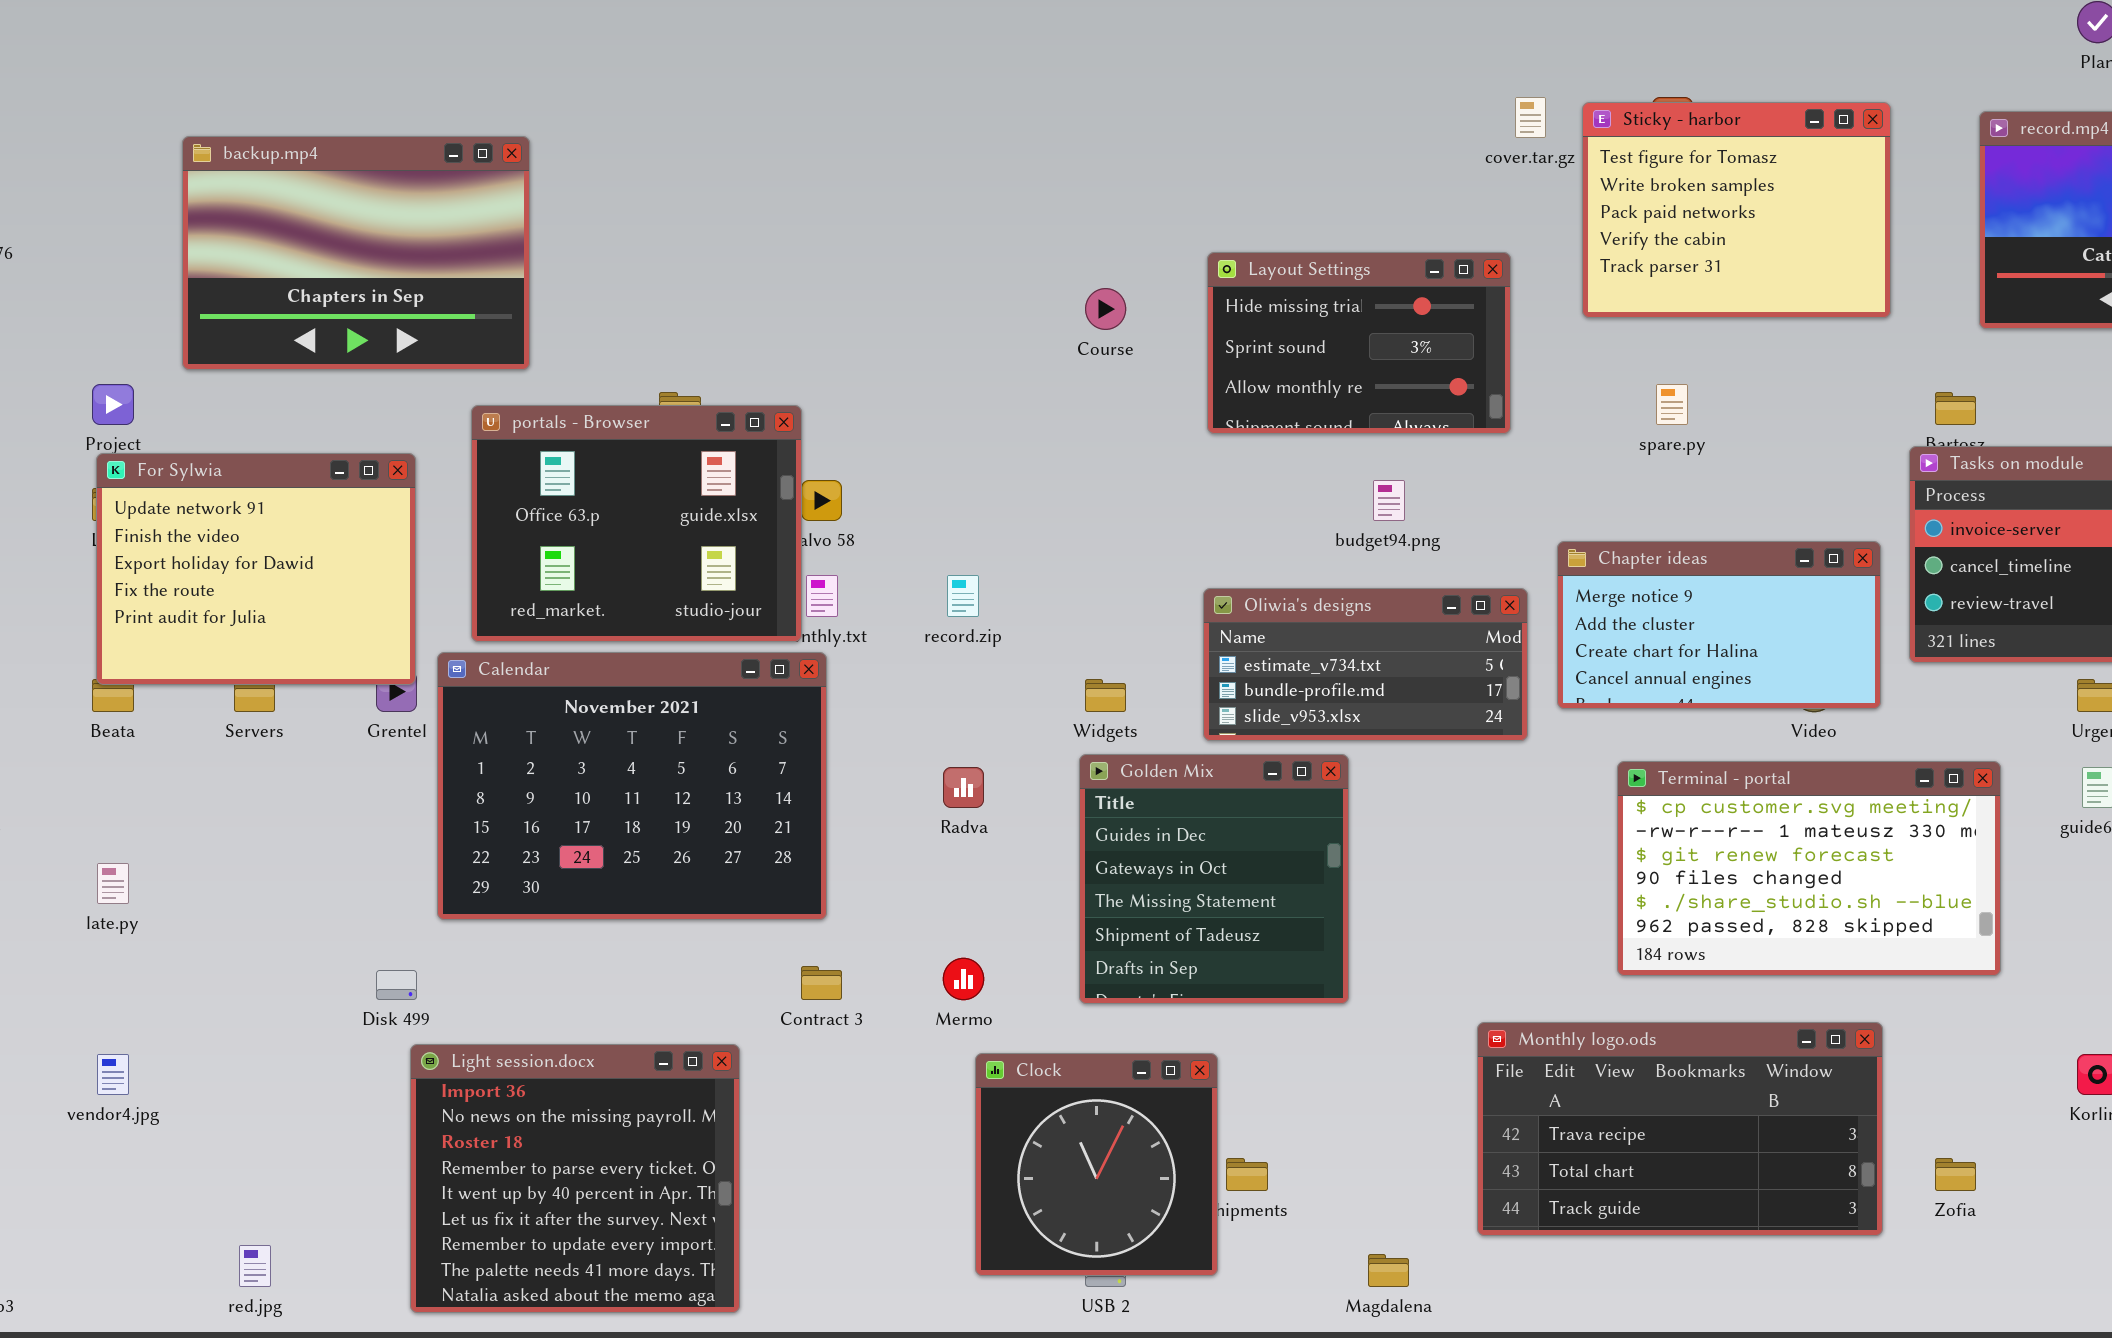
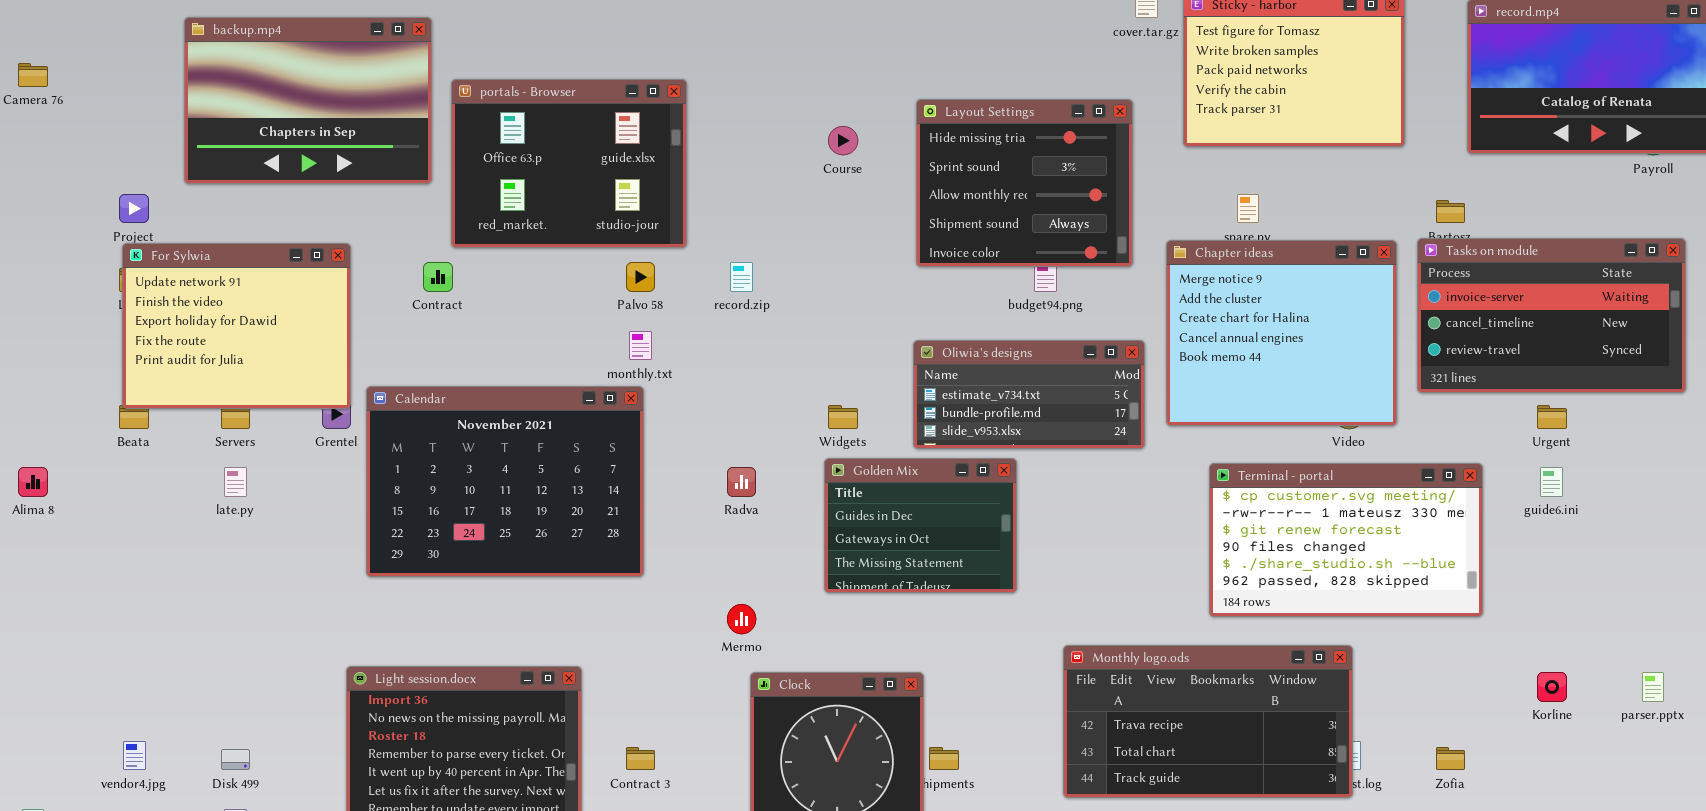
Layout Settings: [1207,252,1511,434] -> [916,99,1133,267], resized
portals - Browser: [471,405,802,642] -> [451,79,687,248], moved
Chapter ideas: [1557,541,1881,709] -> [1166,240,1397,426], resized
record.zip: [947,575,979,617] -> [730,262,753,292], moved
Golden Mix: [1079,754,1349,1004] -> [824,458,1017,593], resized
late.py: [97,863,129,904] -> [224,467,247,497], moved
Contract 3: [801,966,842,1000] -> [626,747,655,770], moved
Disk 499: [376,970,417,1000] -> [221,749,250,770], moved
Monthly logo.ods: [1477,1022,1883,1236] -> [1063,645,1353,798], moved
vendor4.jpg: [97,1054,129,1095] -> [123,741,146,770], moved

